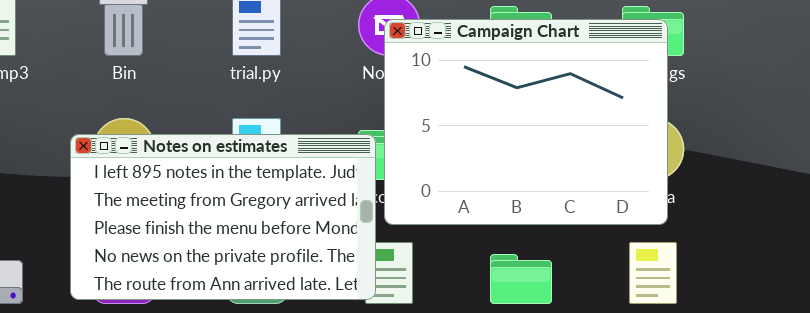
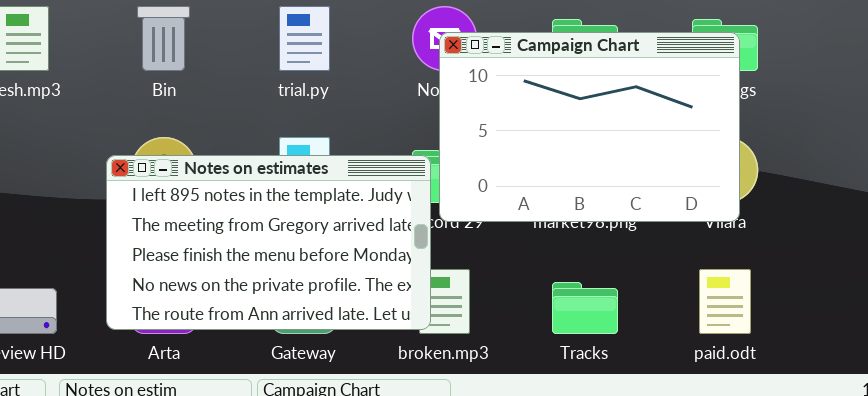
Campaign Chart: [384,19,668,225] -> [439,32,740,222], resized

